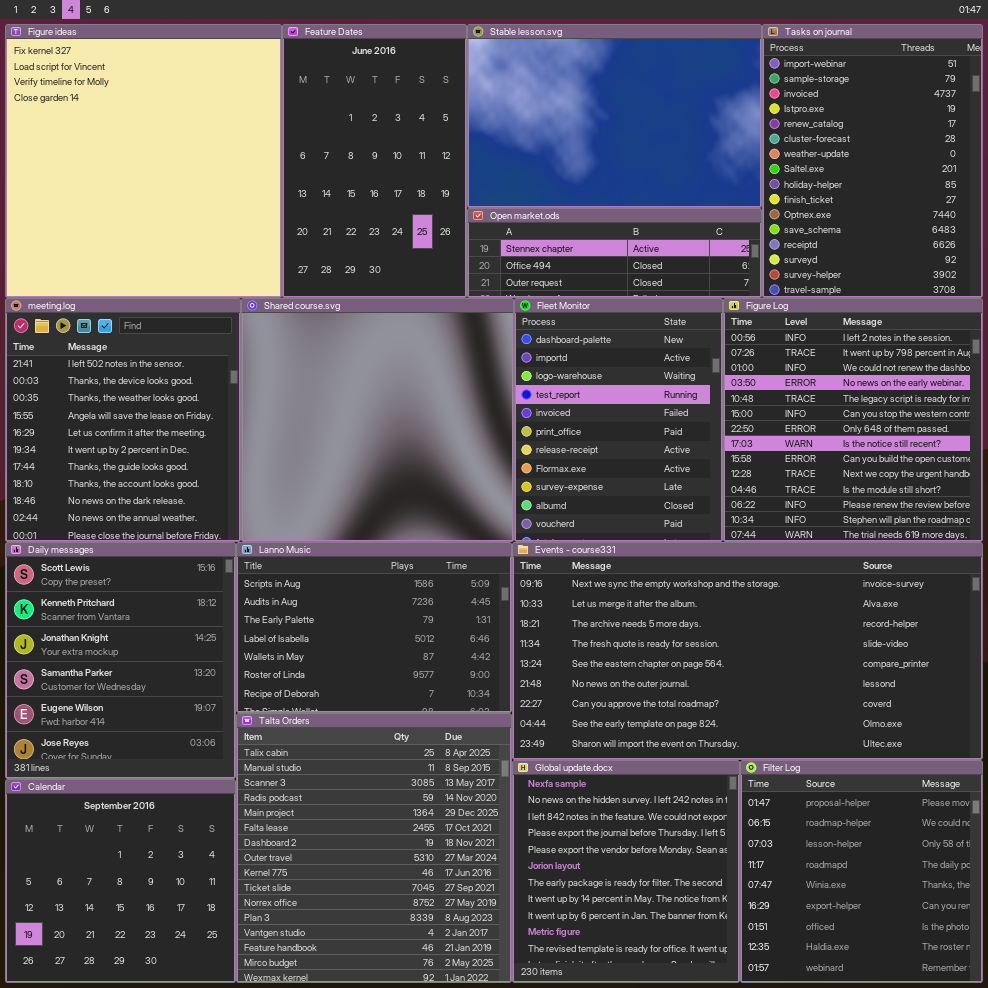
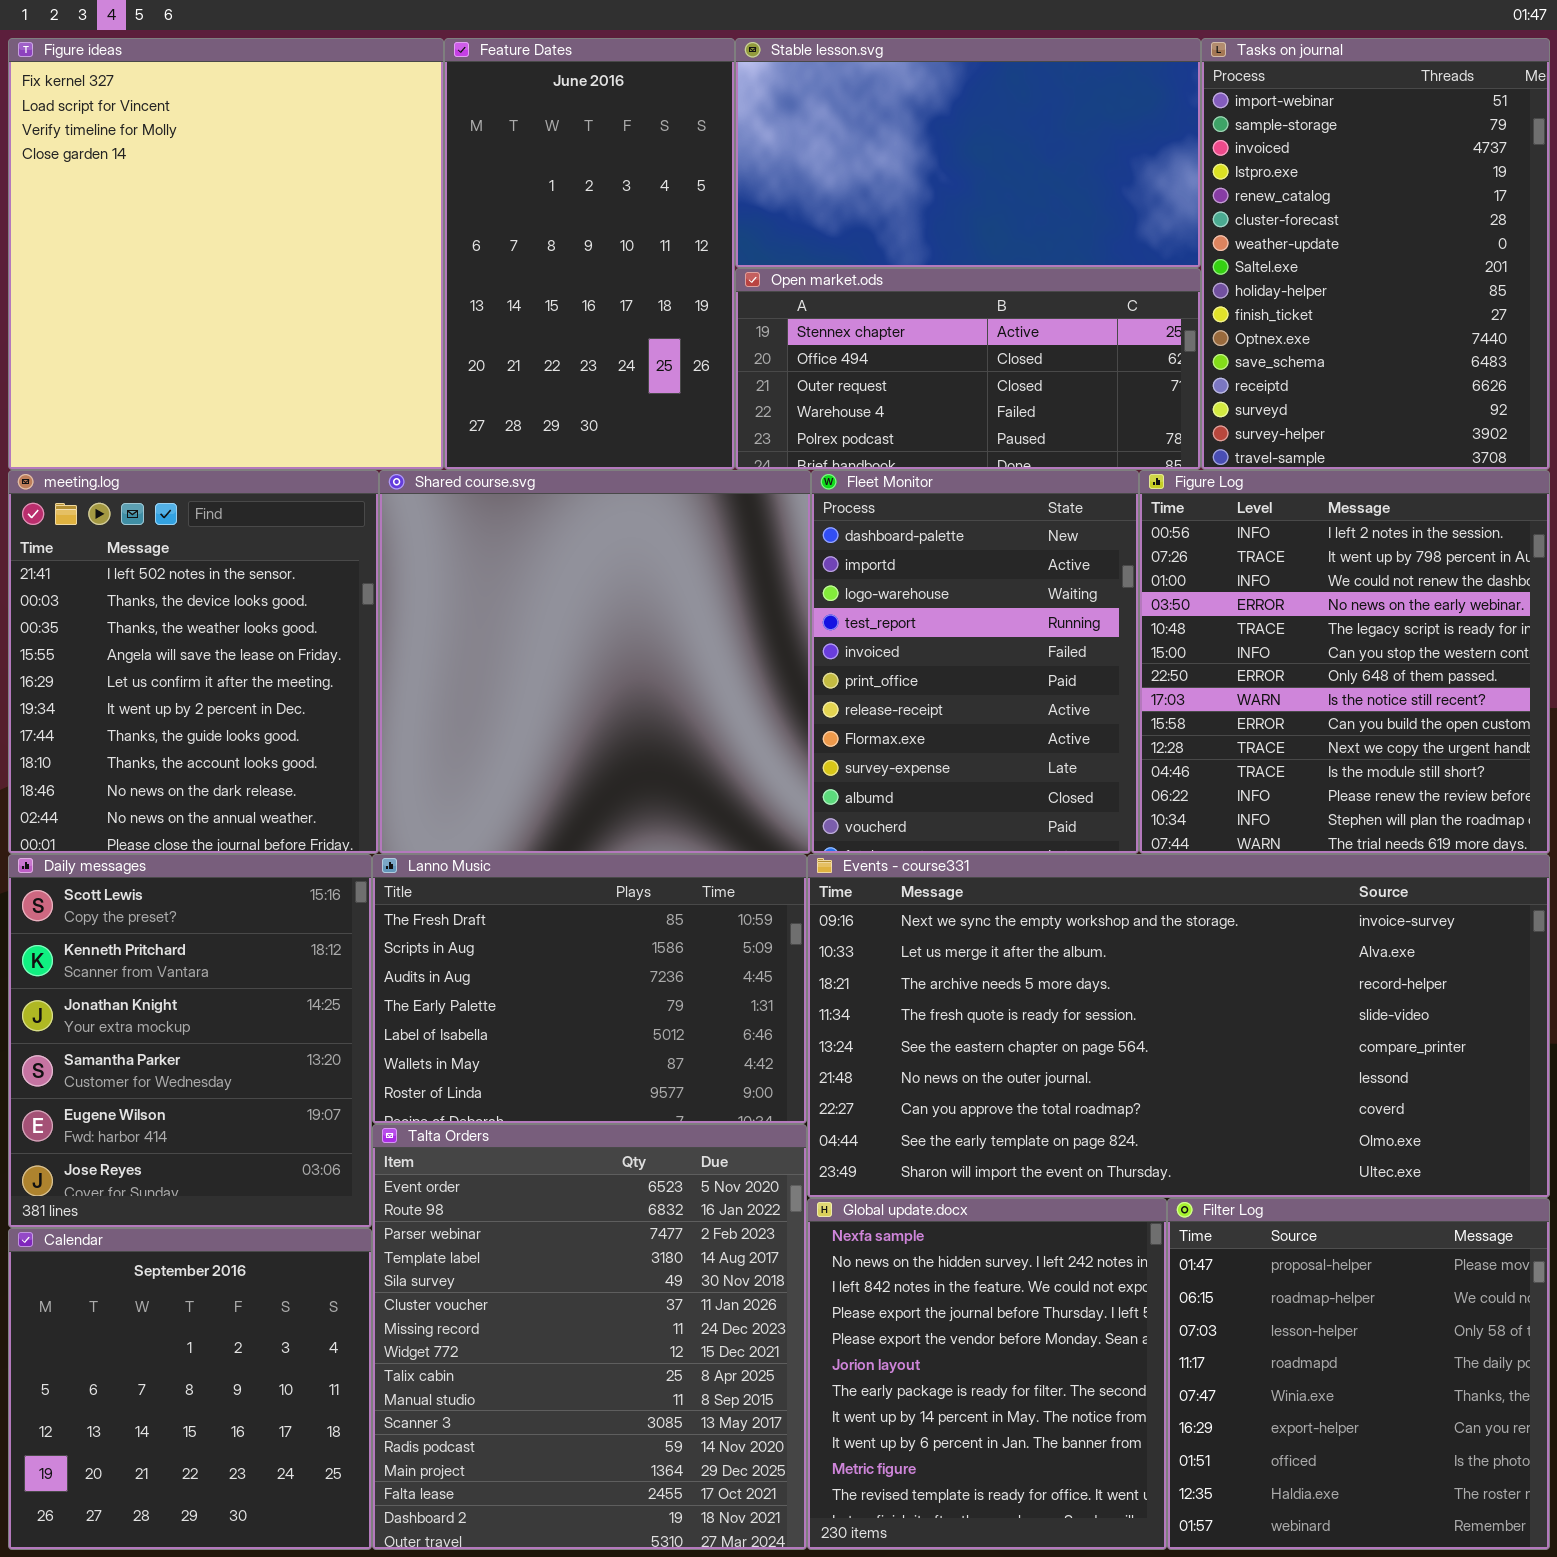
Stable lesson.svg: [467,24,762,208] -> [735,38,1201,268], resized
Open market.ods: [467,208,762,298] -> [735,268,1201,470], resized
Lanno Music: [236,542,512,713] -> [372,854,807,1124], scrolled up 1 row
Talta Orders: [236,713,512,983] -> [372,1124,807,1550], scrolled up 8 rows

